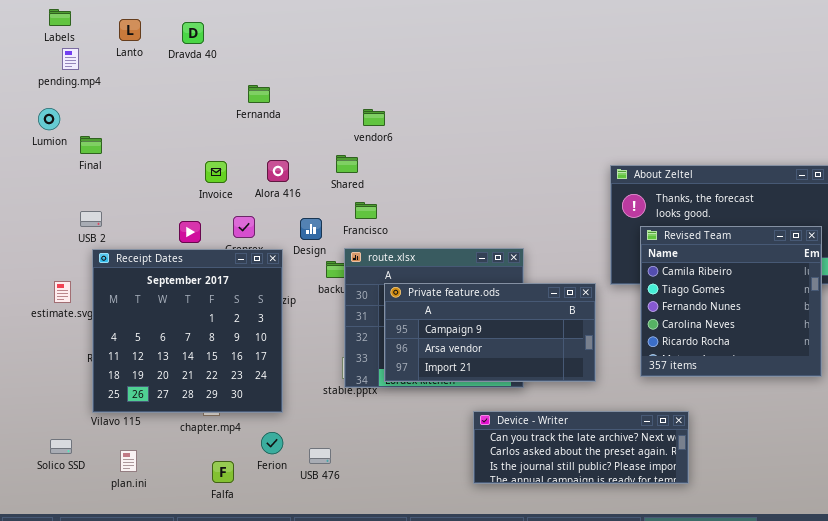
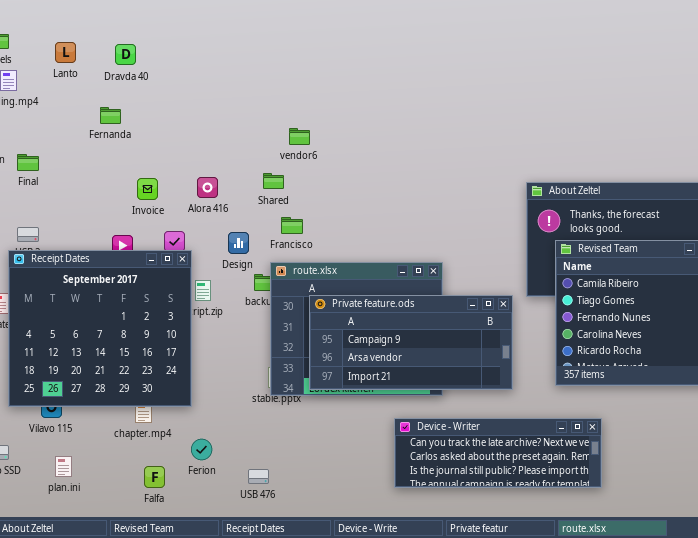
Fernanda: [248,85,270,103] -> [100,107,121,124], moved
Receipt Dates: [92,249,283,413] -> [8,250,192,407], moved
USB 476: [309,448,331,464] -> [248,469,269,484], moved

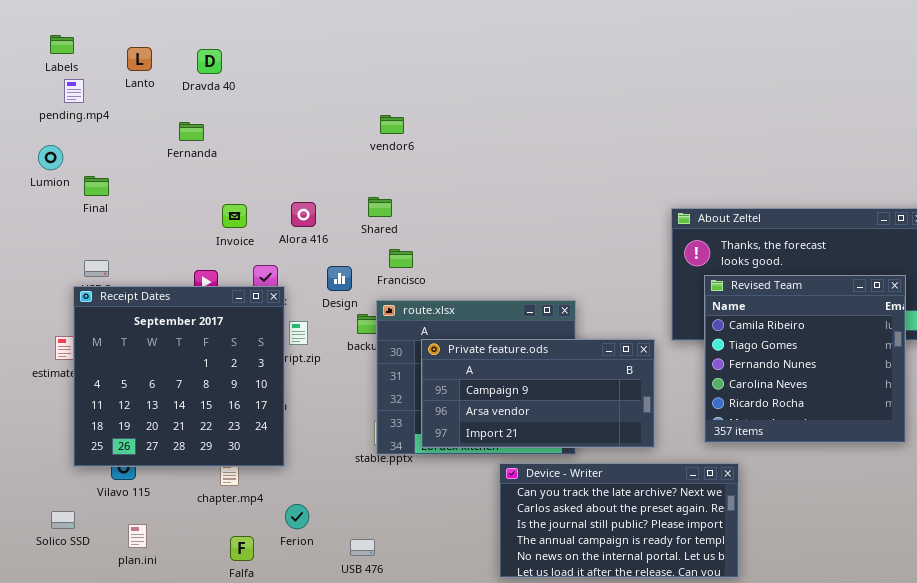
vendor6: [289,128,310,145] -> [380,115,404,134], moved
Device - Writer: [394,418,602,488] -> [499,463,739,578], moved, resized

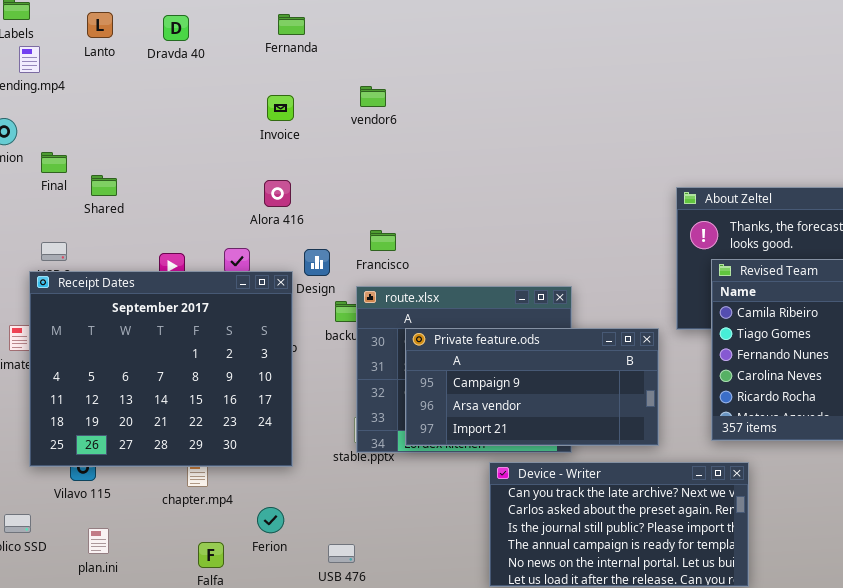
Fernanda: [179,122,204,141] -> [278,14,305,35], moved
Shared: [368,197,392,217] -> [91,175,117,196], moved
Invoice: [222,204,247,228] -> [267,95,294,121], moved
Receipt Dates: [73,286,285,467] -> [29,271,293,467], resized

